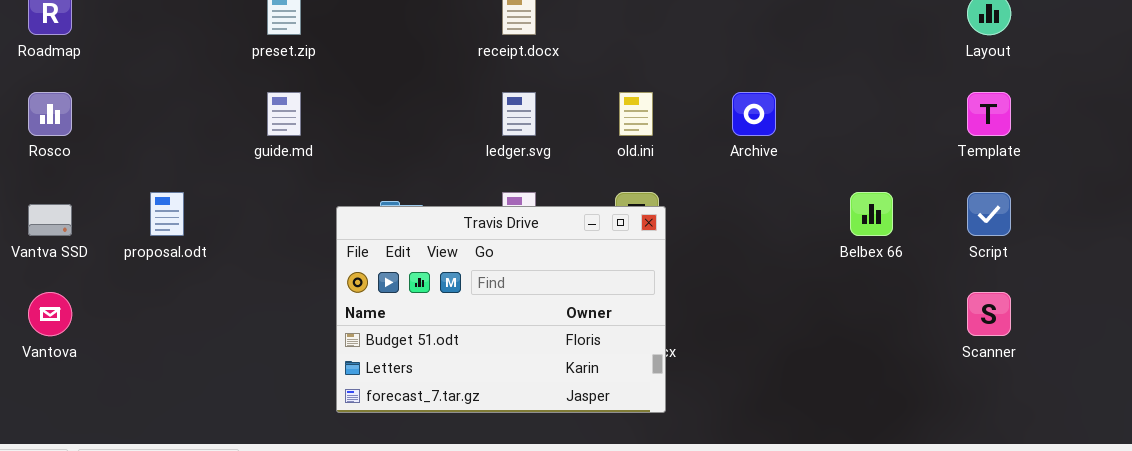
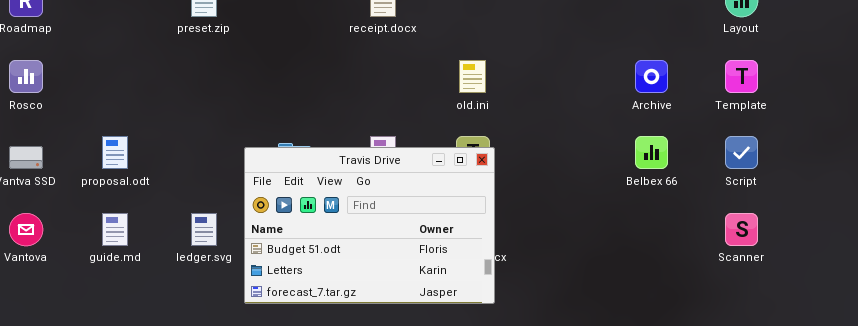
guide.md: [267,92,301,136] -> [102,213,128,246], moved
ledger.svg: [502,92,536,136] -> [191,213,217,246], moved
Archive: [732,92,776,136] -> [635,60,668,93], moved

